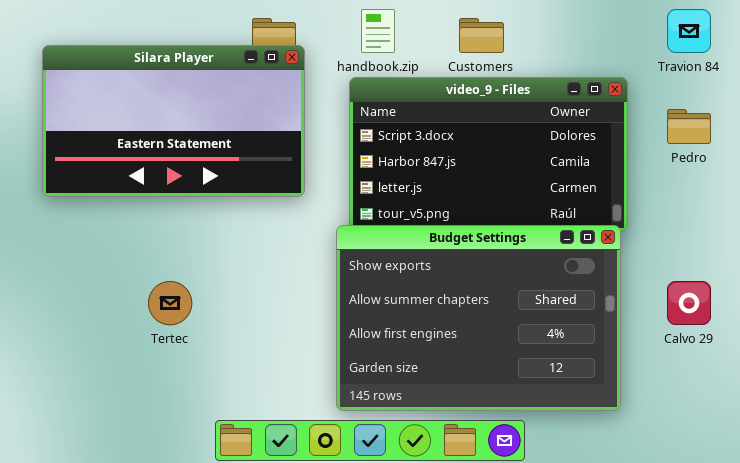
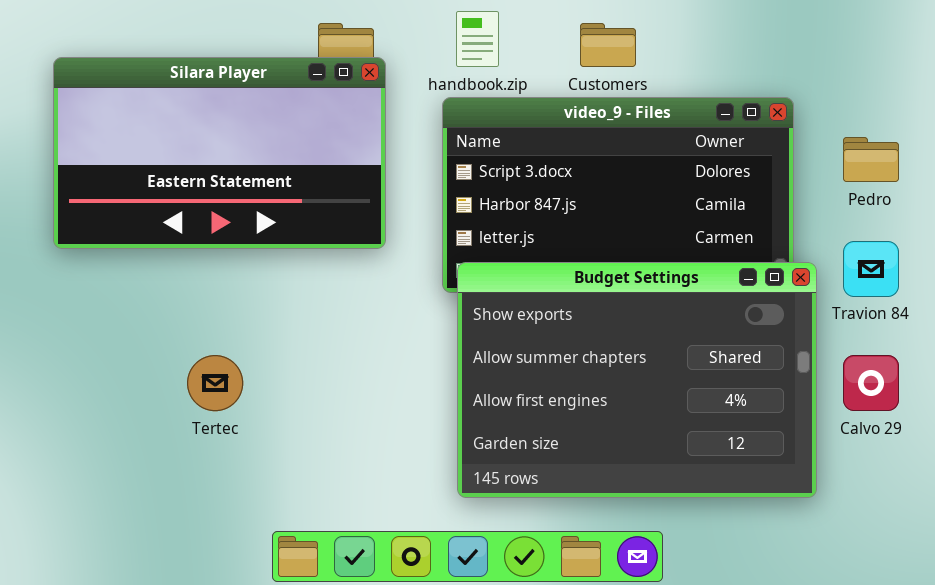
Travion 84: [667,9,711,53] -> [843,241,899,297], moved
Budget Settings: [336,225,621,411] -> [457,262,817,498], moved

